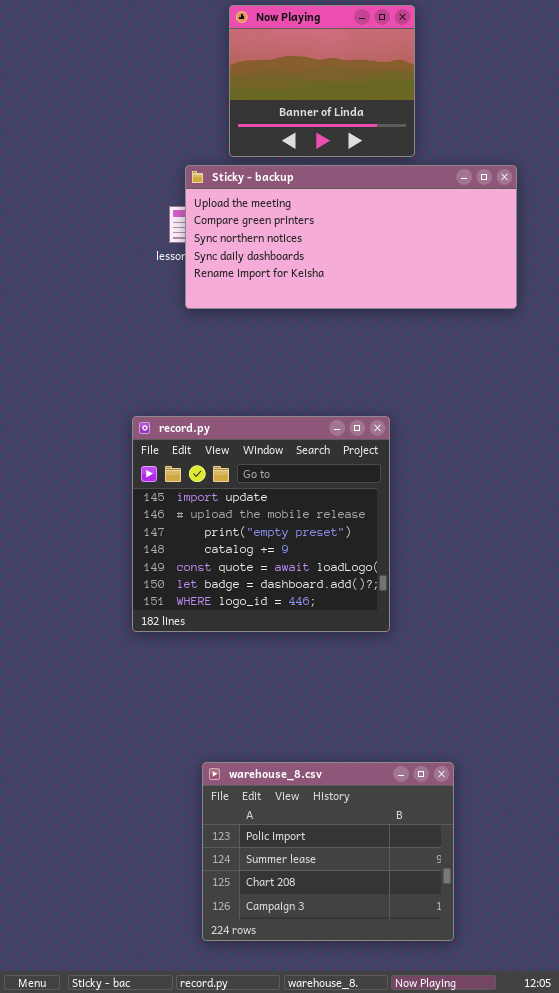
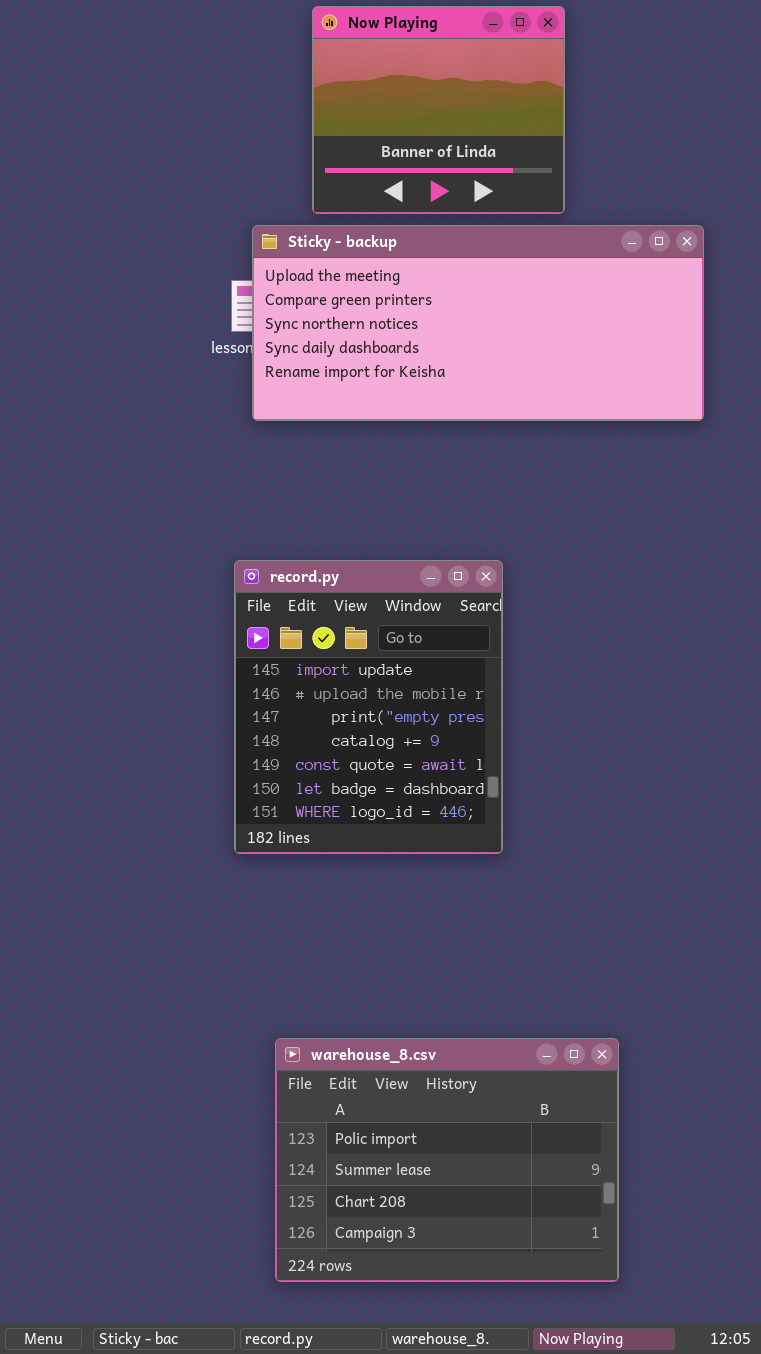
record.py: [132,416,390,632] -> [234,560,503,854], moved, resized

